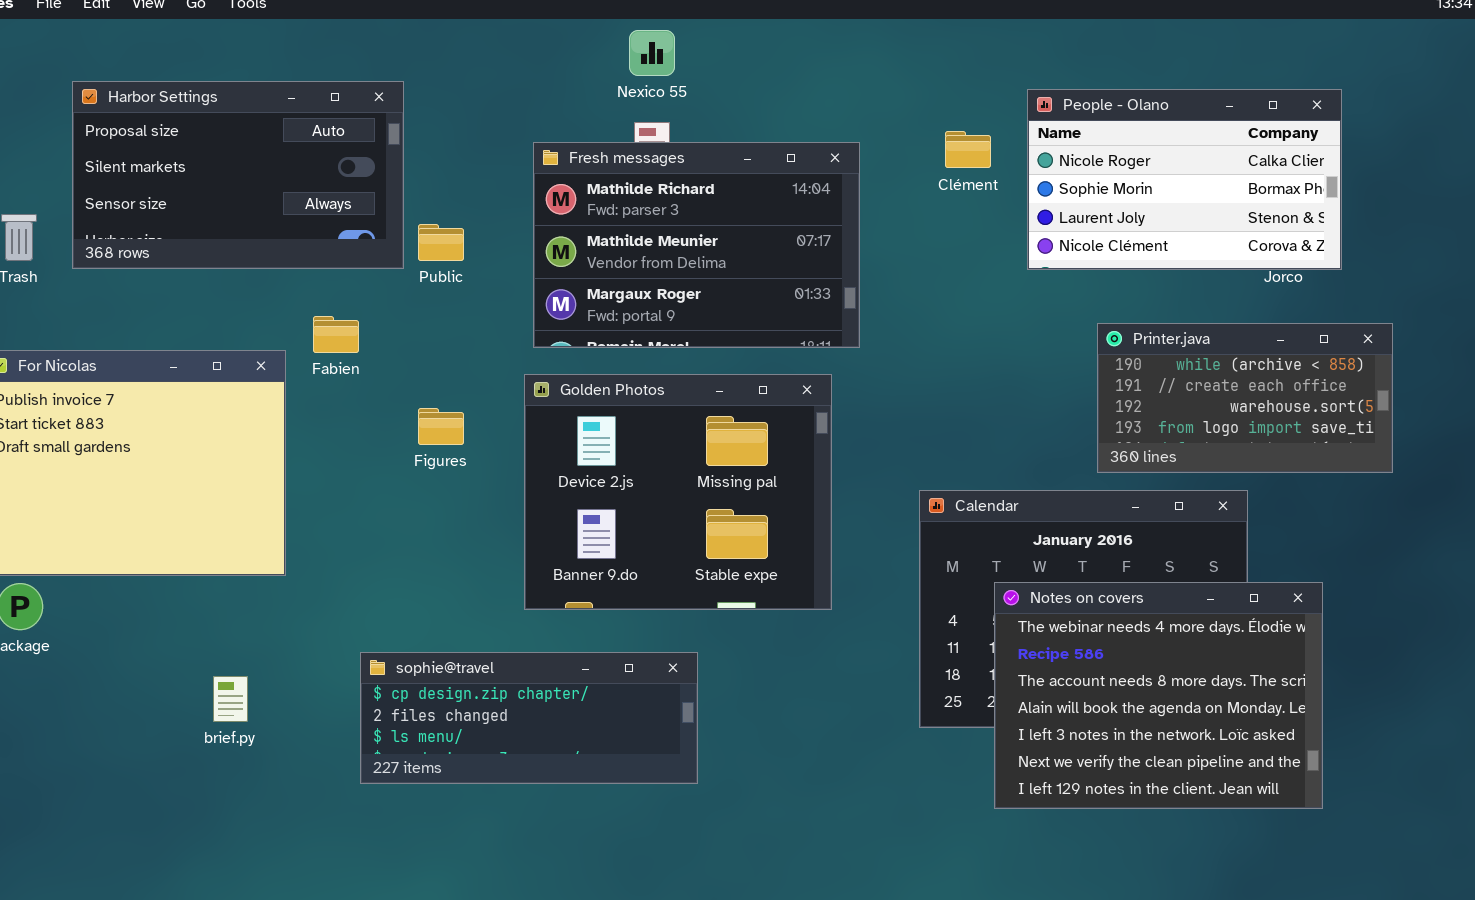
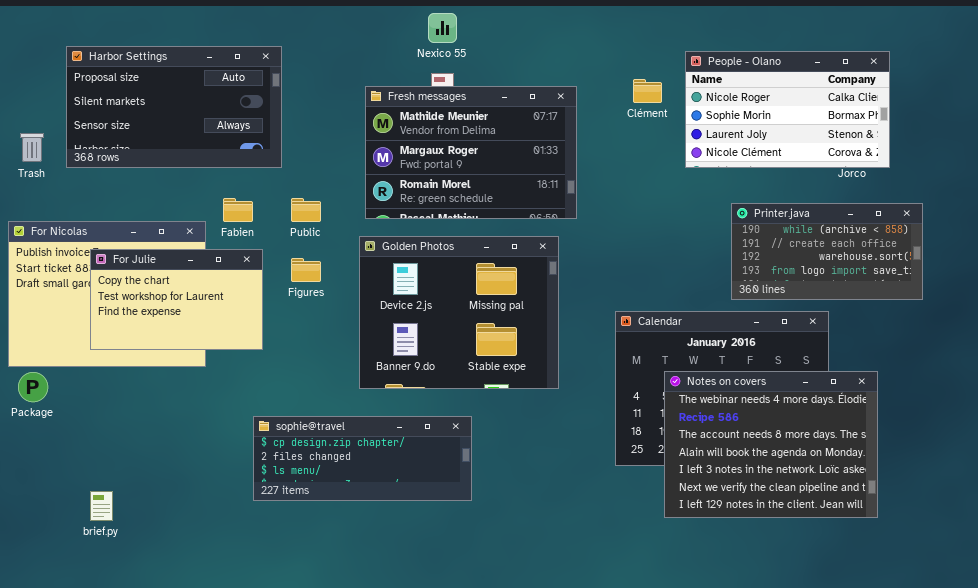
Fresh messages: [533,142,860,348] -> [365,86,577,219], scrolled down 1 row
Public: [418,224,464,261] -> [291,198,321,222], moved
For Julie: none -> [90,249,263,350], opened
brief.py: [213,676,248,722] -> [90,491,113,521], moved

